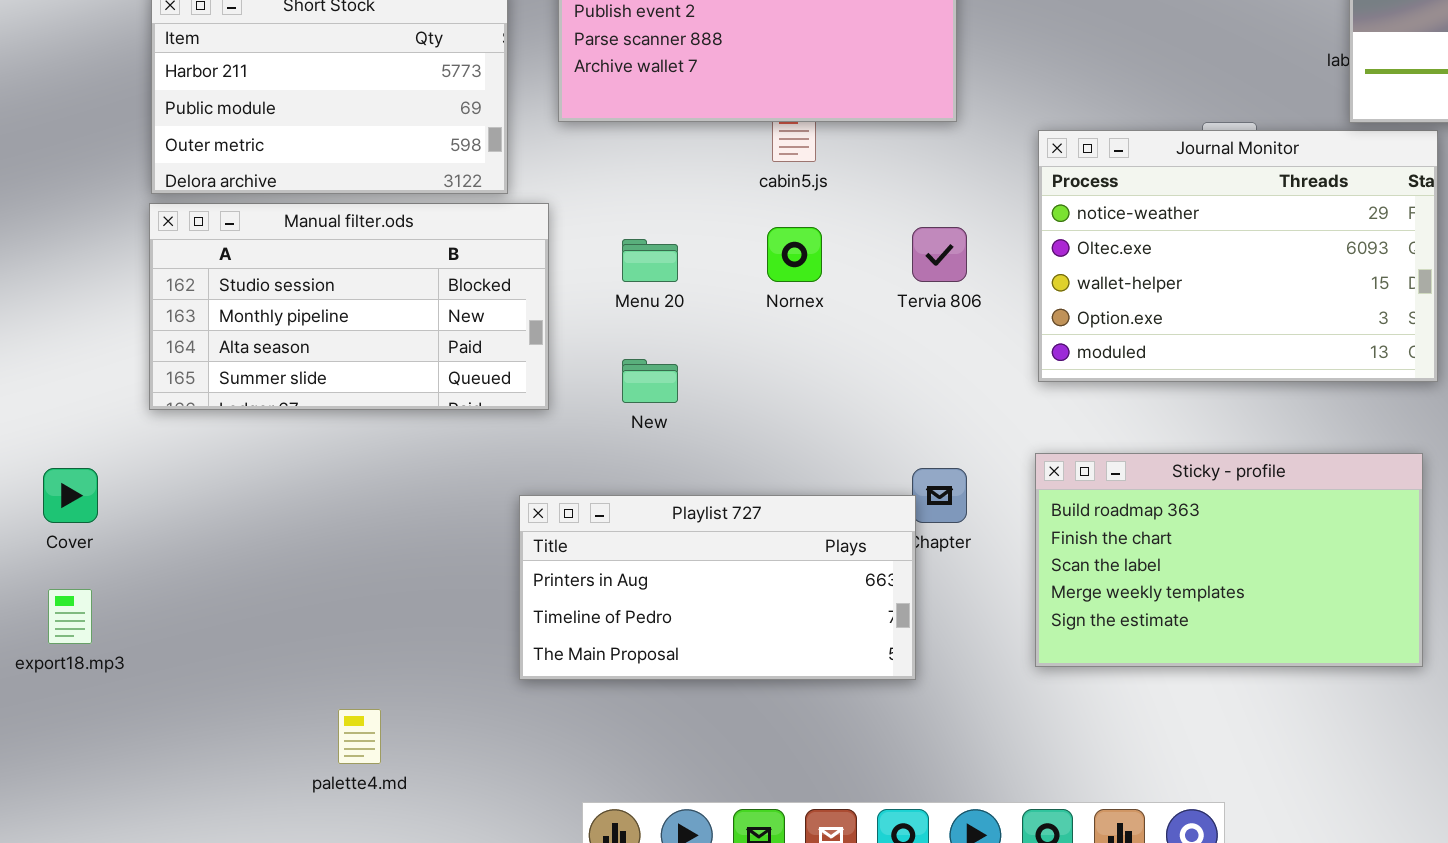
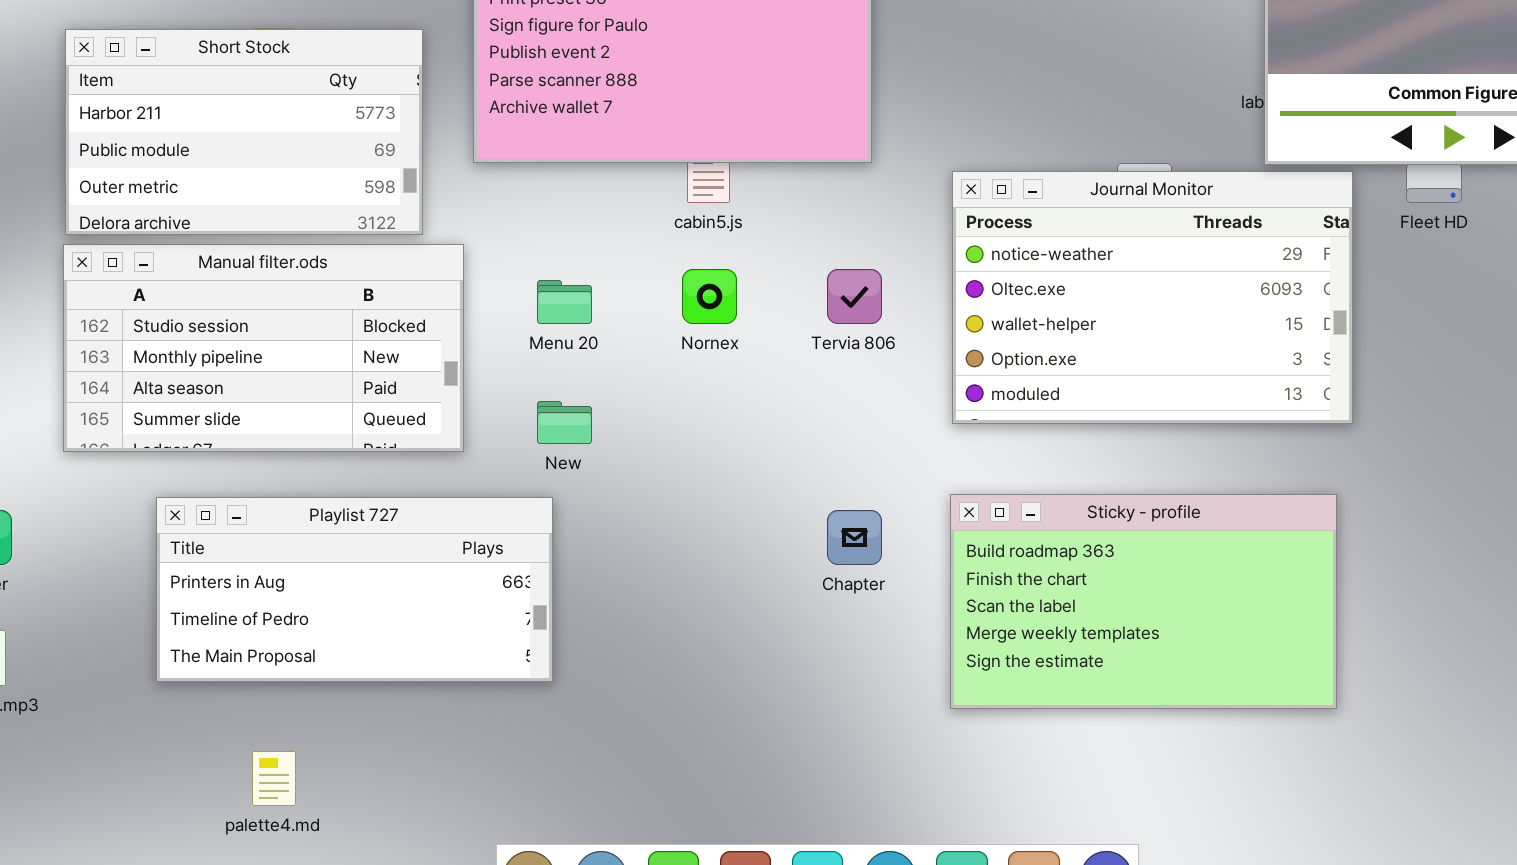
Playlist 727: [519,495,916,680] -> [156,497,553,682], moved

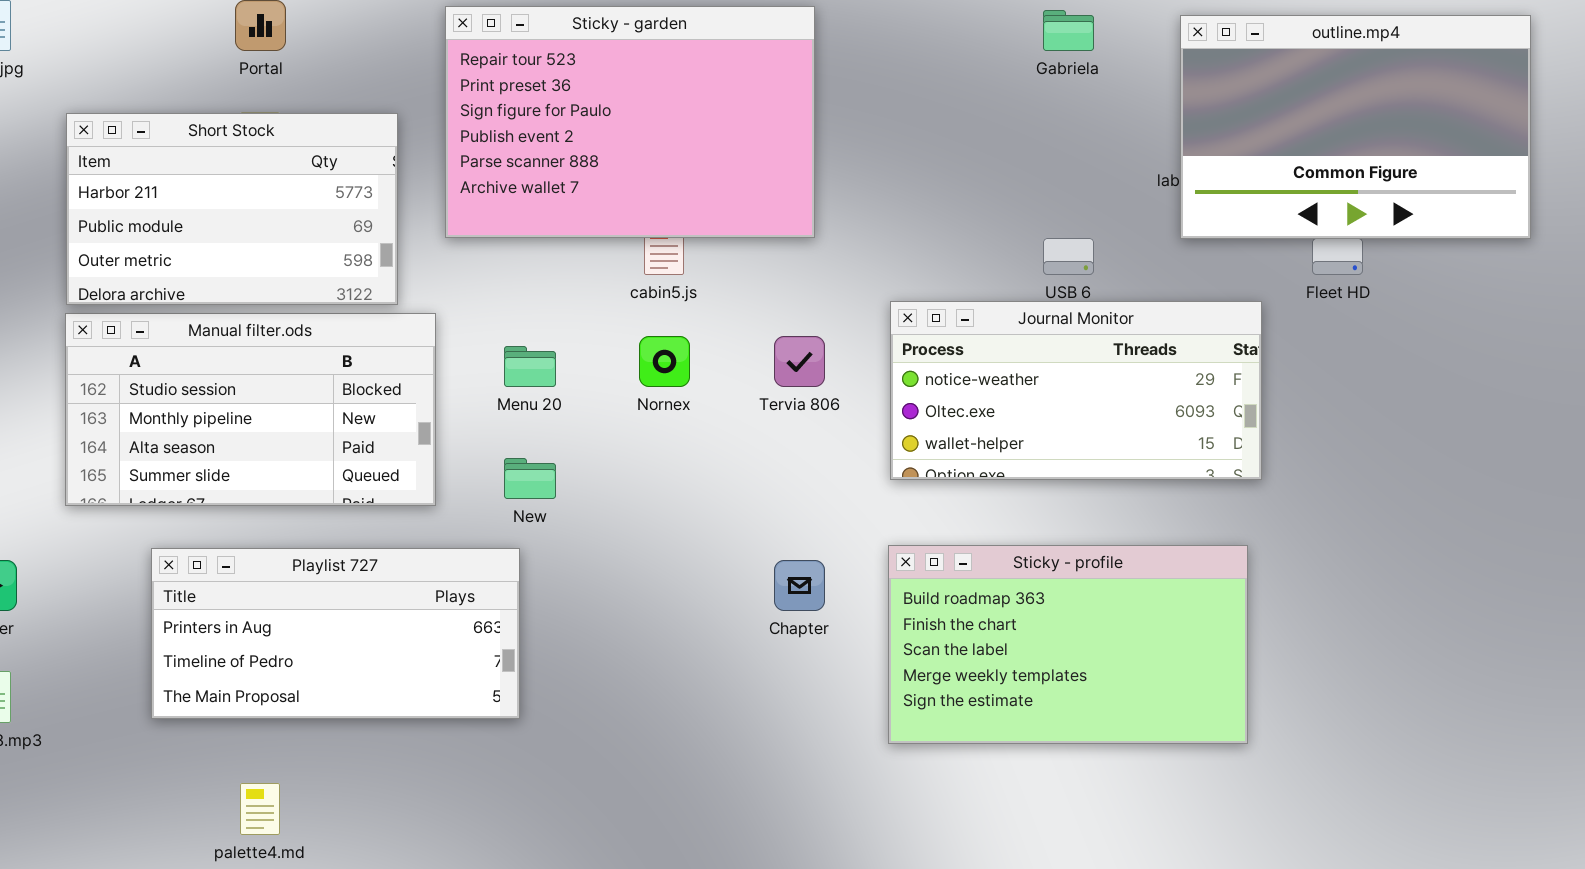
Journal Monitor: [952,171,1353,424] -> [890,301,1262,480], resized

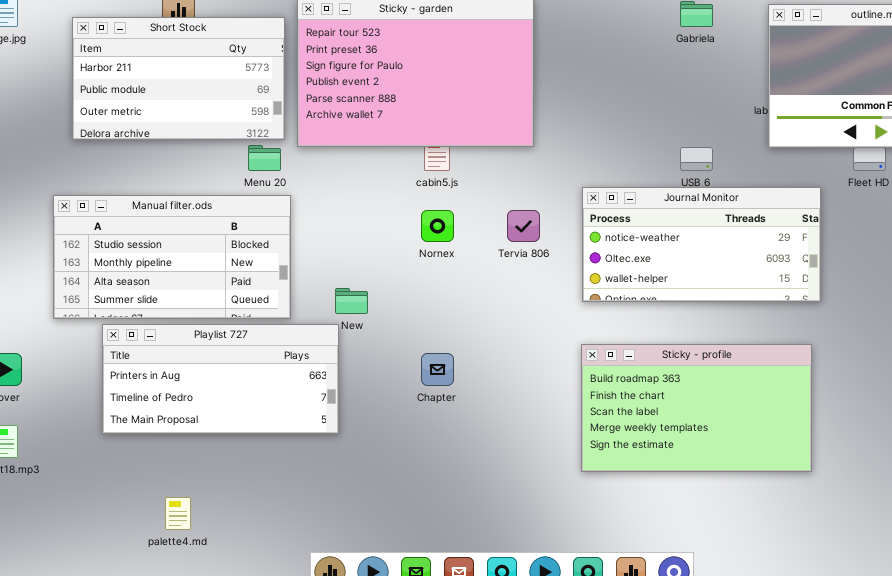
Short Stock: [66,113,398,305] -> [72,17,285,140], moved
Menu 20: [504,346,556,387] -> [248,145,281,171], moved
Playlist 727: [151,548,520,719] -> [102,324,339,434], moved
Chapter: [774,560,825,611] -> [421,353,454,386], moved

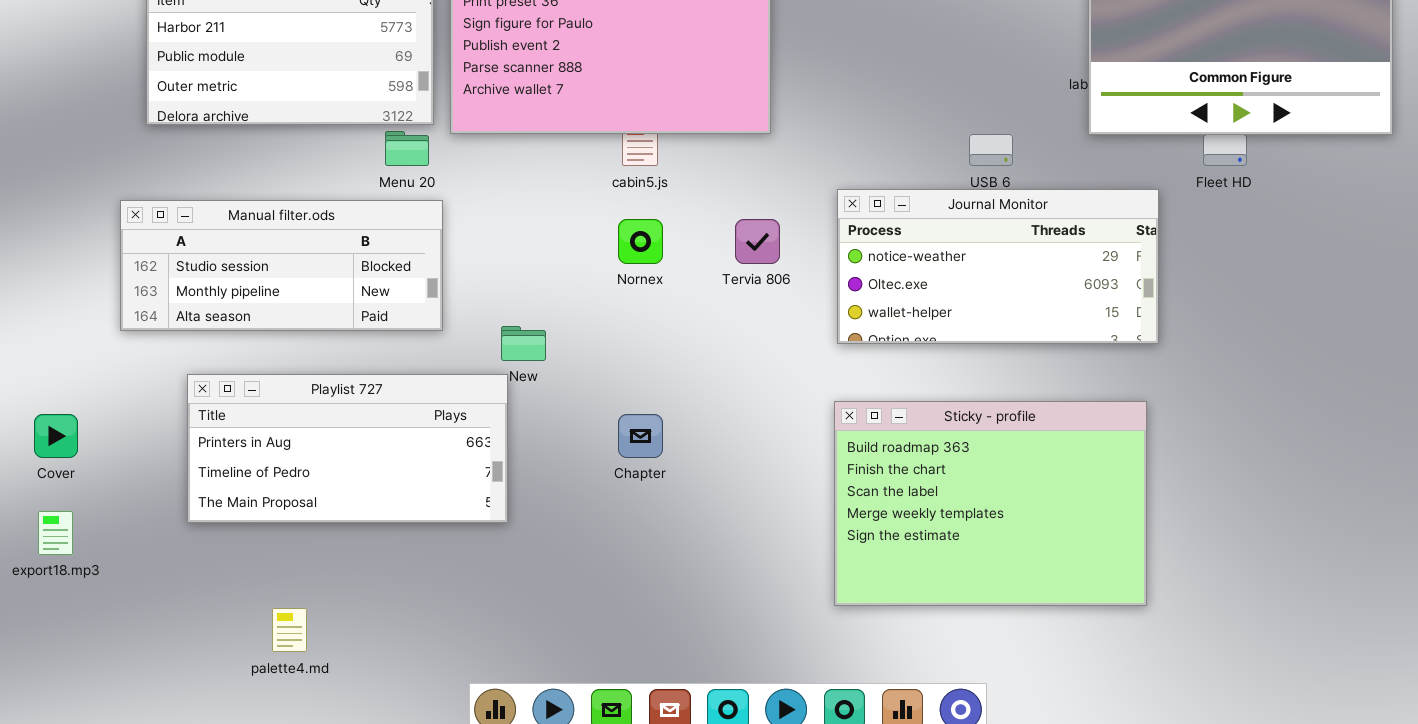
Manual filter.ods: [53,195,291,319] -> [120,200,443,331], resized
Sticky - profile: [581,344,812,472] -> [834,401,1147,606], resized

